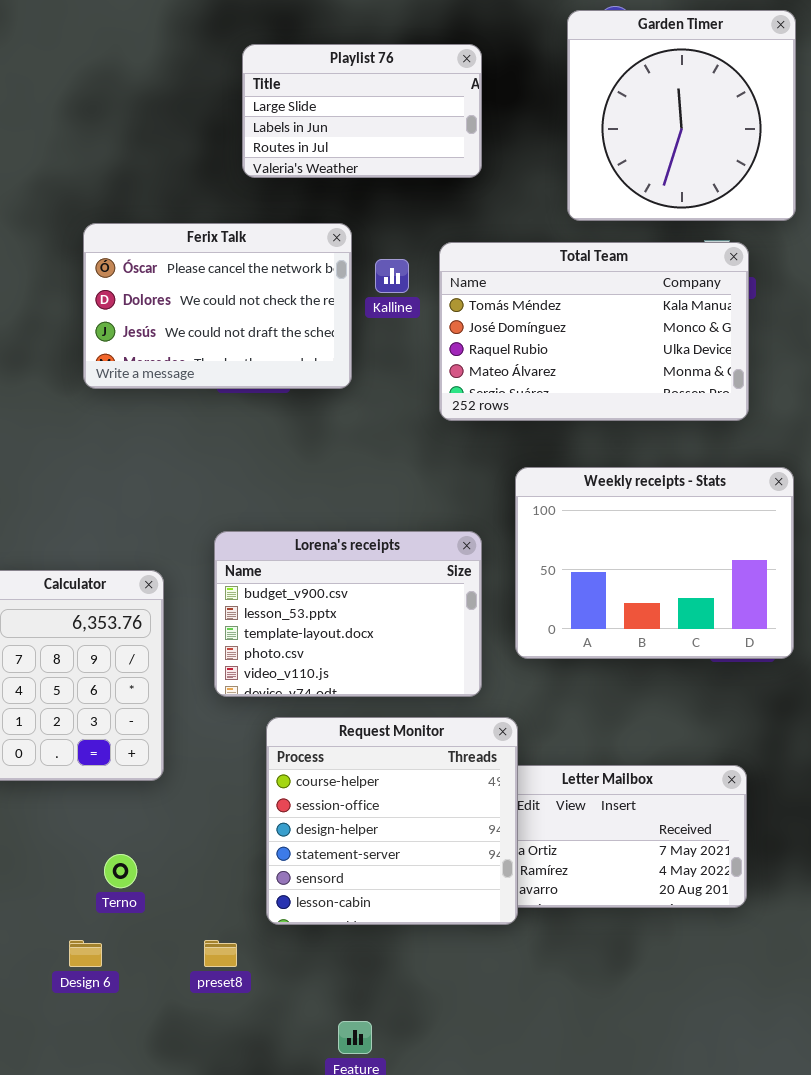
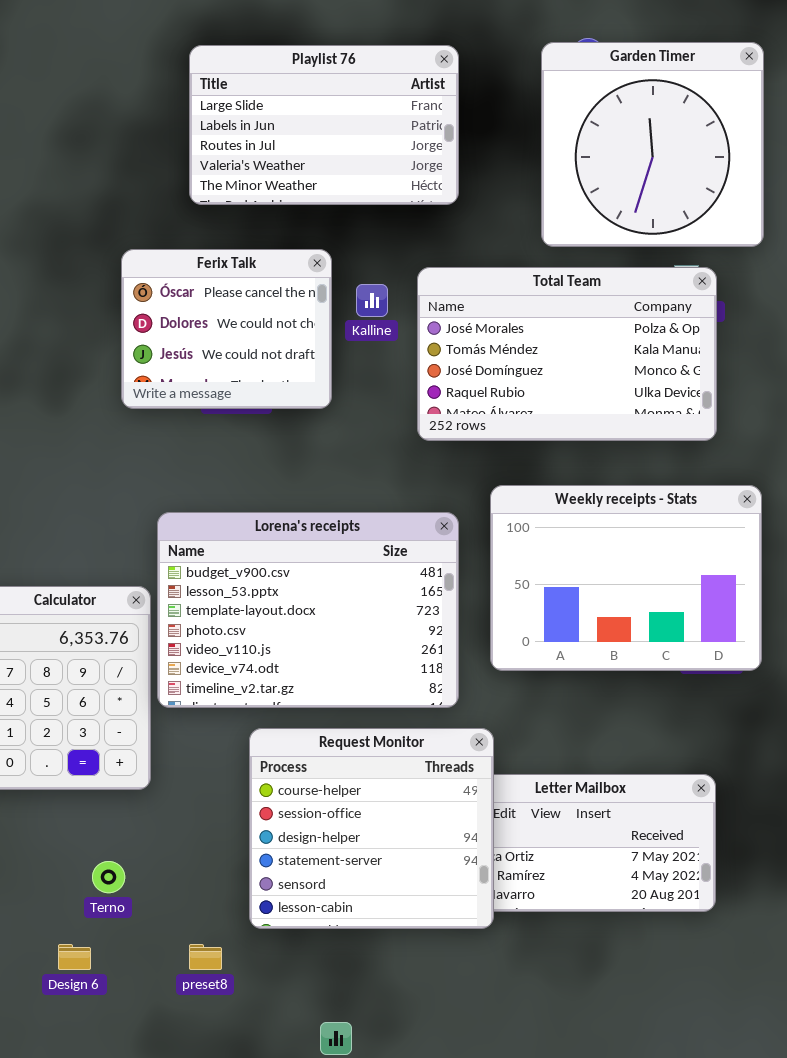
Playlist 76: [242,44,482,178] -> [189,45,459,205], resized
Ferix Talk: [83,223,352,389] -> [121,249,332,409], resized
Total Team: [439,242,749,421] -> [417,267,717,441], scrolled up 1 row
Lorena's receipts: [214,531,482,697] -> [157,512,459,708], resized

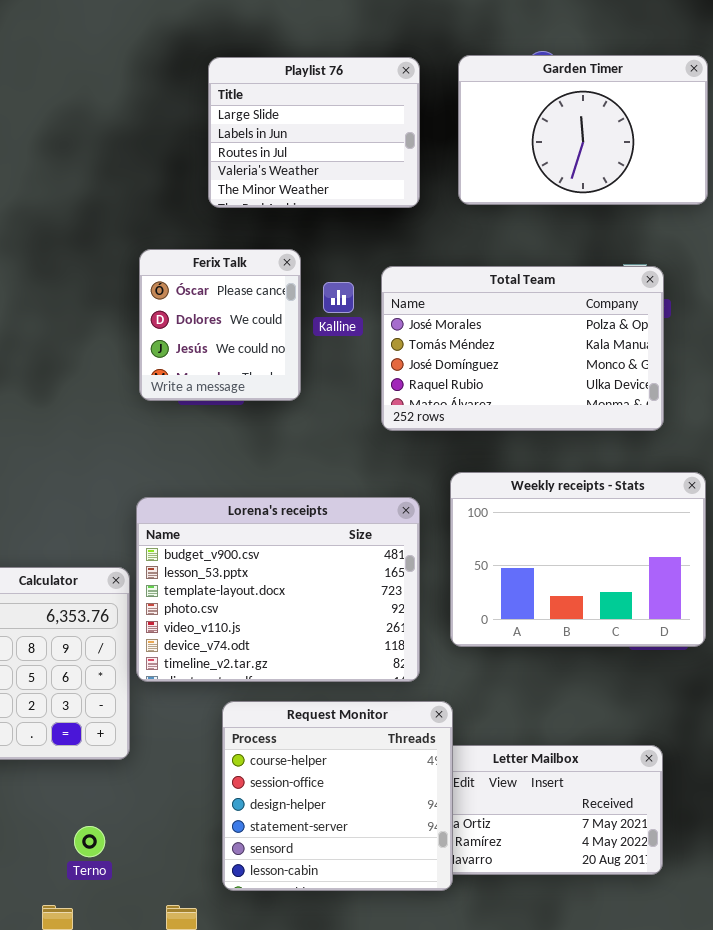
Garden Timer: [541,42,764,247] -> [458,55,708,205], resized
Playlist 76: [189,45,459,205] -> [208,57,420,208], resized
Ferix Talk: [121,249,332,409] -> [139,249,301,401], resized

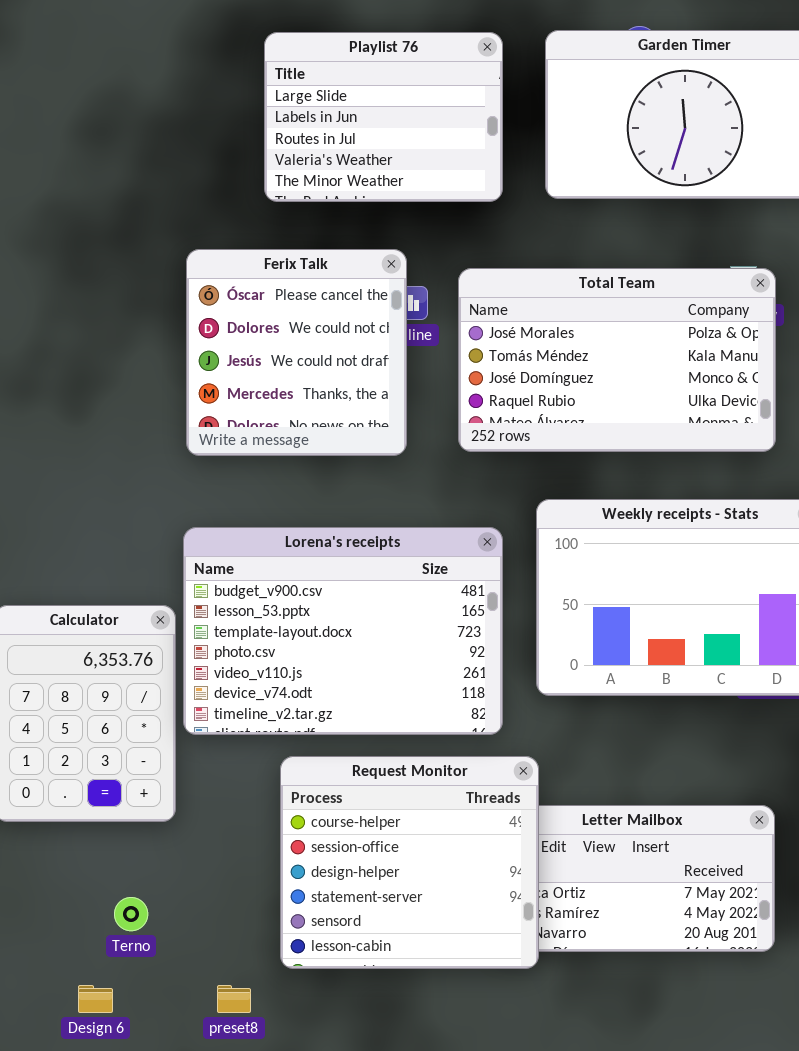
Ferix Talk: [139,249,301,401] -> [186,249,407,456], resized

